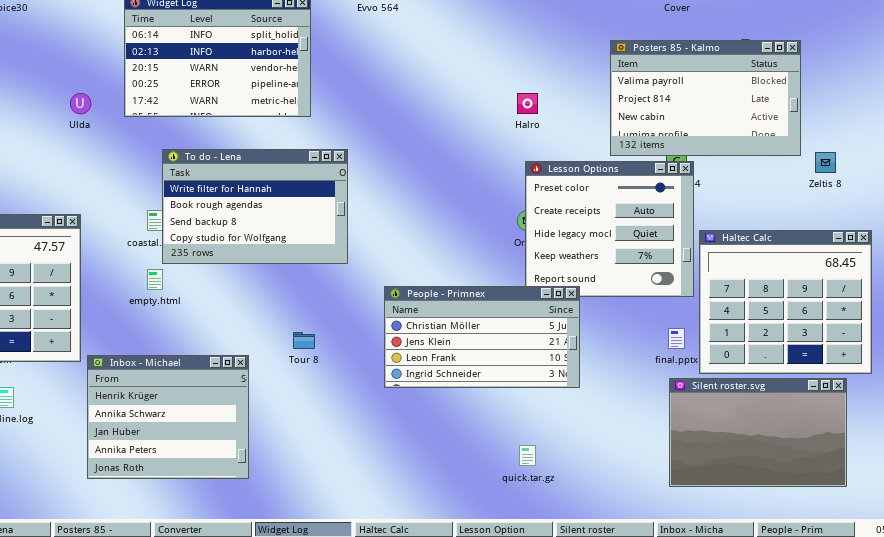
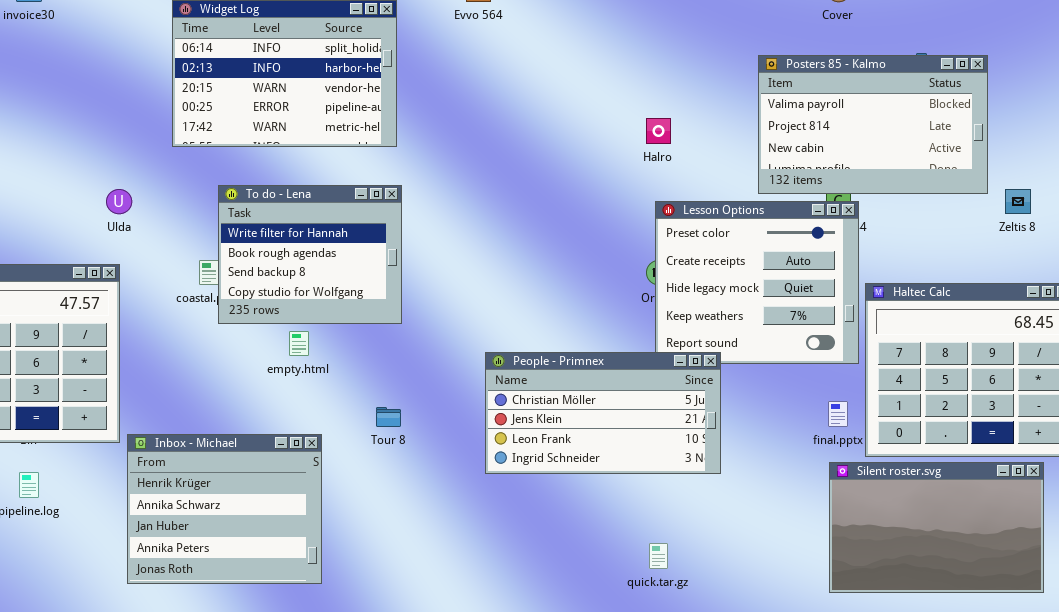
Ulda: [70,93,91,114] -> [106,189,132,214], moved
To do - Lena: [162,149,348,264] -> [218,185,402,324], resized
empty.html: [147,269,163,290] -> [289,331,309,356], moved

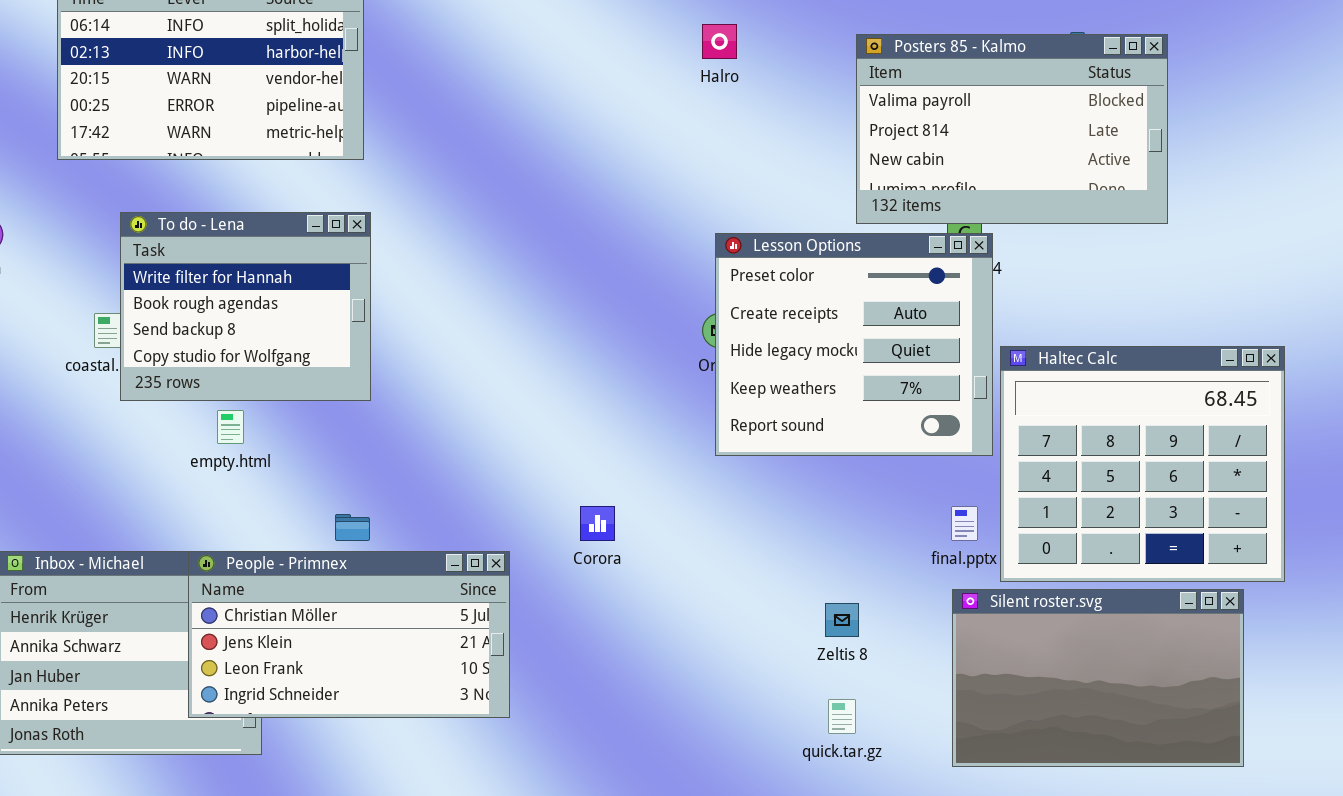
Halro: [646,118,671,144] -> [702,24,737,59], moved
Zeltis 8: [1005,189,1031,214] -> [825,603,859,637], moved
People - Primnex: [485,352,721,474] -> [188,551,510,718], moved
quick.tar.gz: [649,543,668,569] -> [828,699,856,734], moved

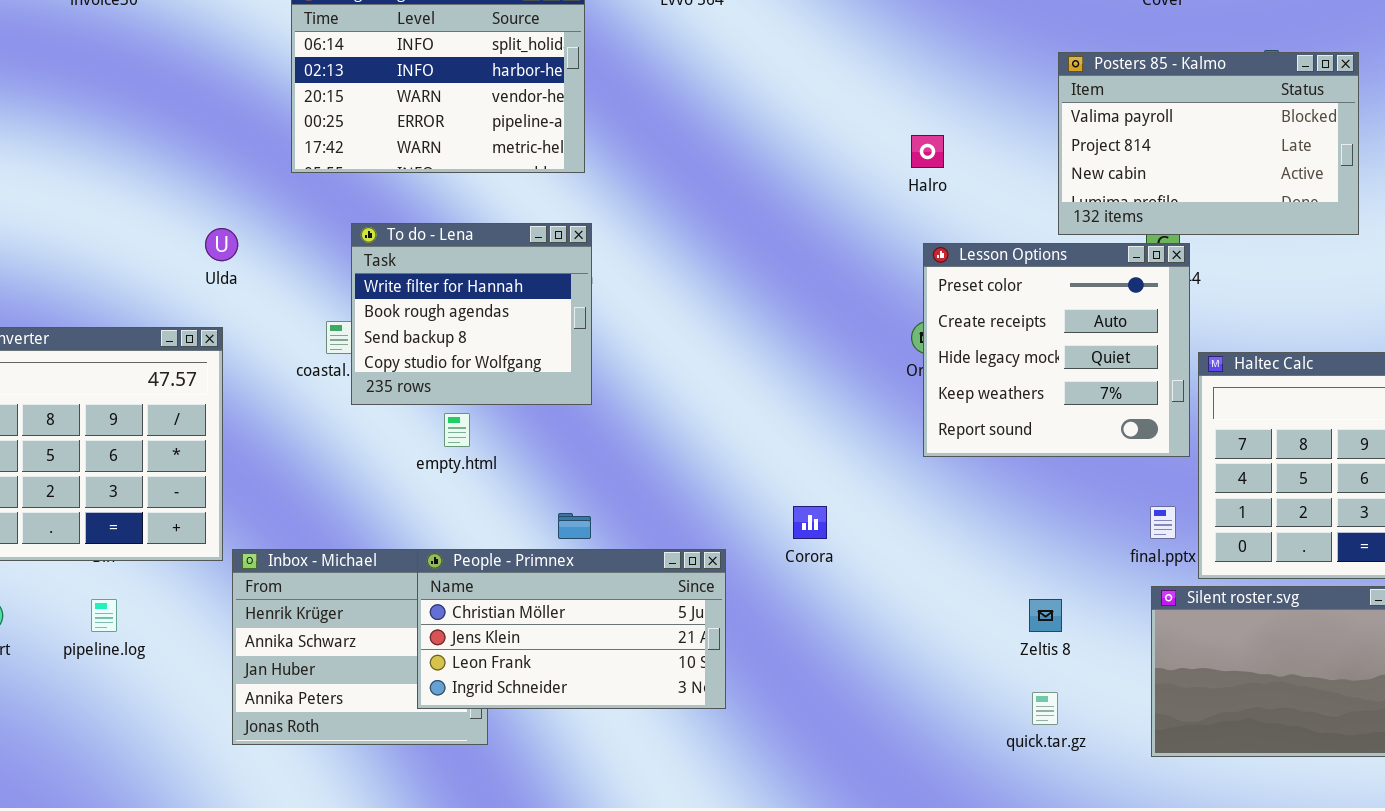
Halro: [702,24,737,59] -> [911,135,944,168], moved

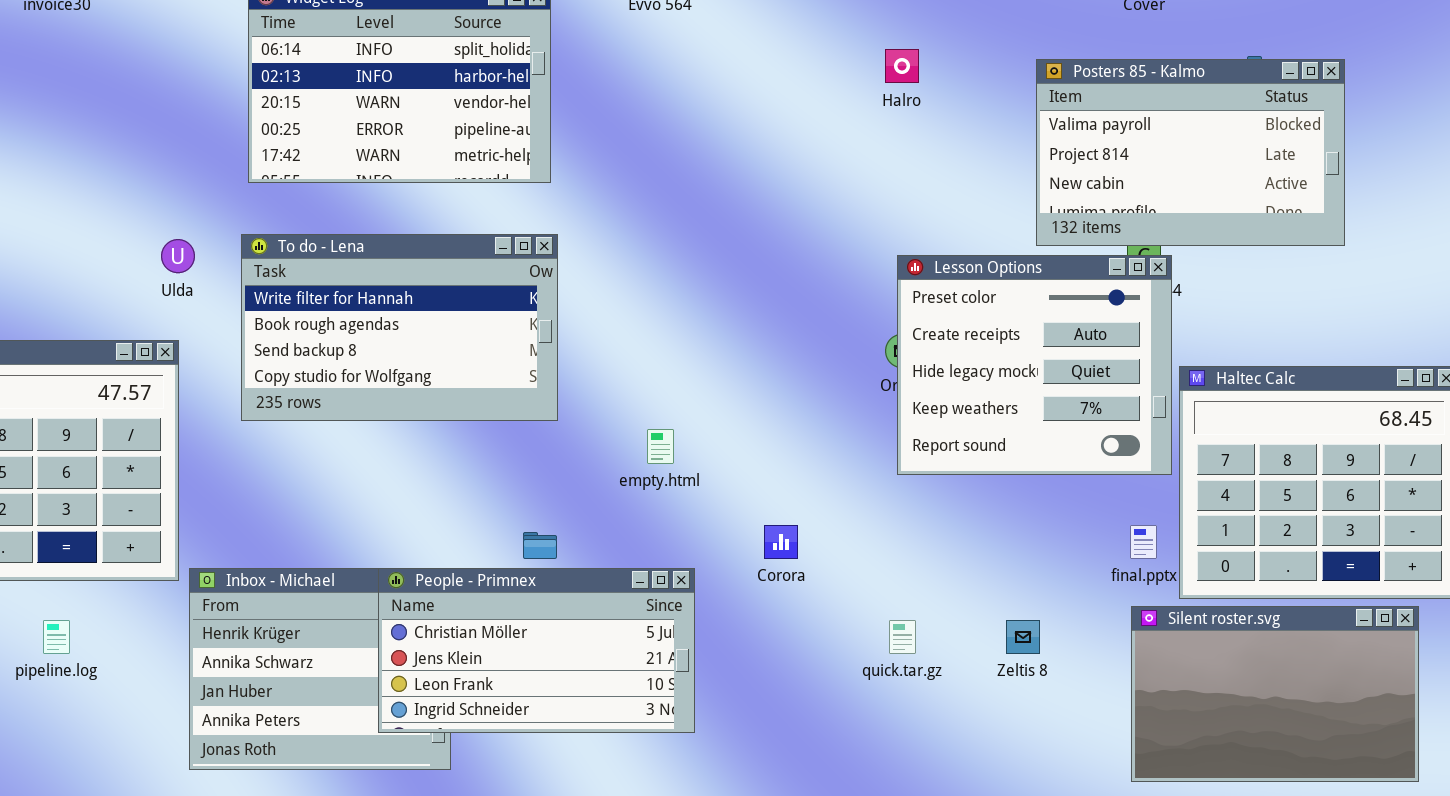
Halro: [911,135,944,168] -> [885,49,919,83], moved
To do - Lena: [351,223,592,405] -> [241,234,558,421], resized
empty.html: [444,413,470,447] -> [647,429,674,464], moved
quick.tar.gz: [1032,692,1058,725] -> [889,620,916,654], moved

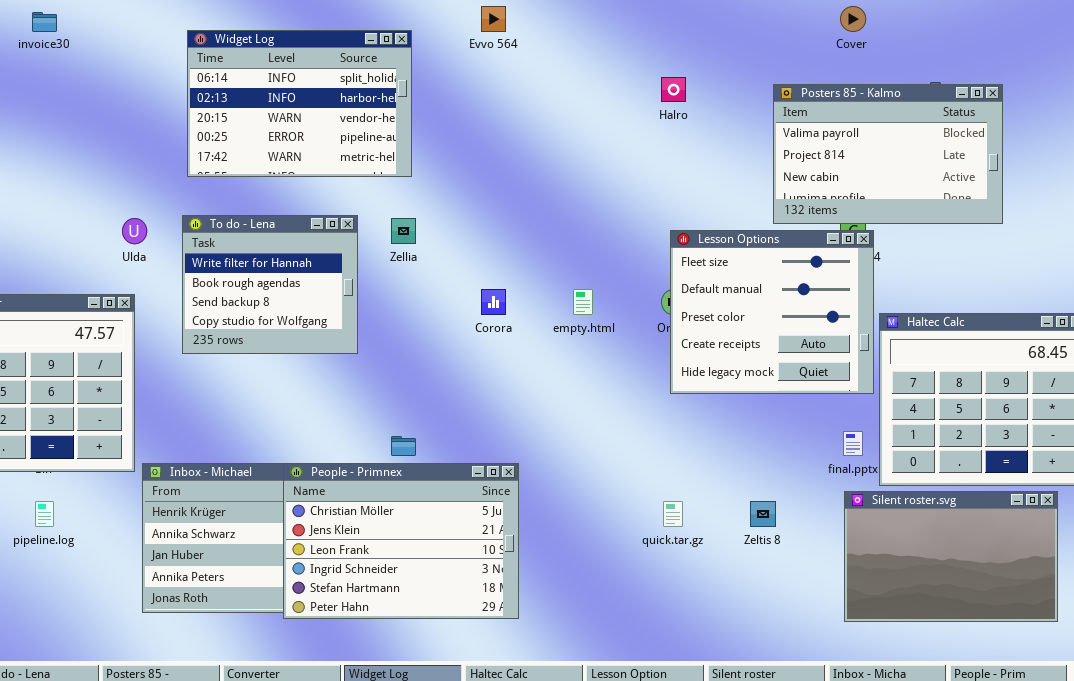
To do - Lena: [241,234,558,421] -> [182,215,358,354], resized
Lesson Options: [897,255,1172,475] -> [670,230,874,394], scrolled up 2 rows
empty.html: [647,429,674,464] -> [573,289,593,315], moved
Corora: [764,525,798,559] -> [481,289,506,315], moved
People - Primnex: [378,568,695,733] -> [283,463,519,619], resized

